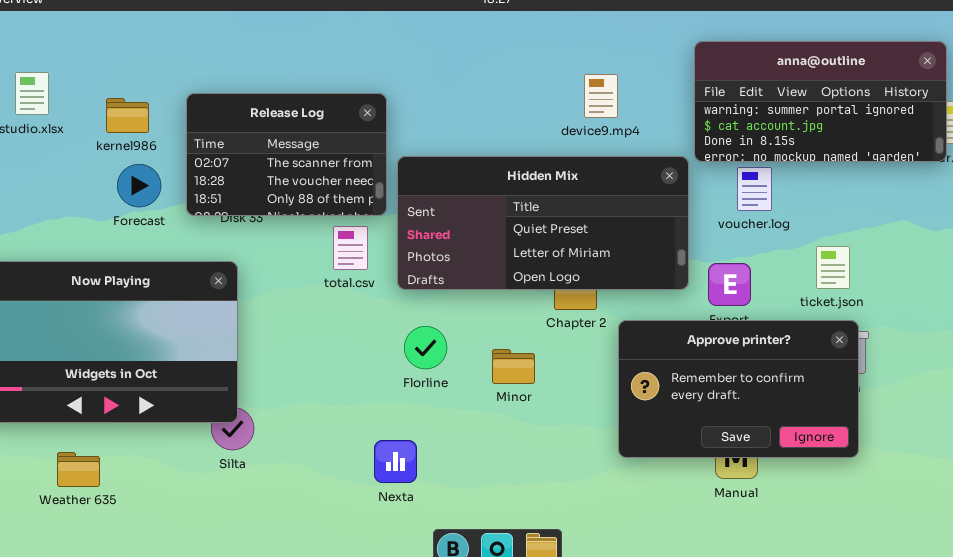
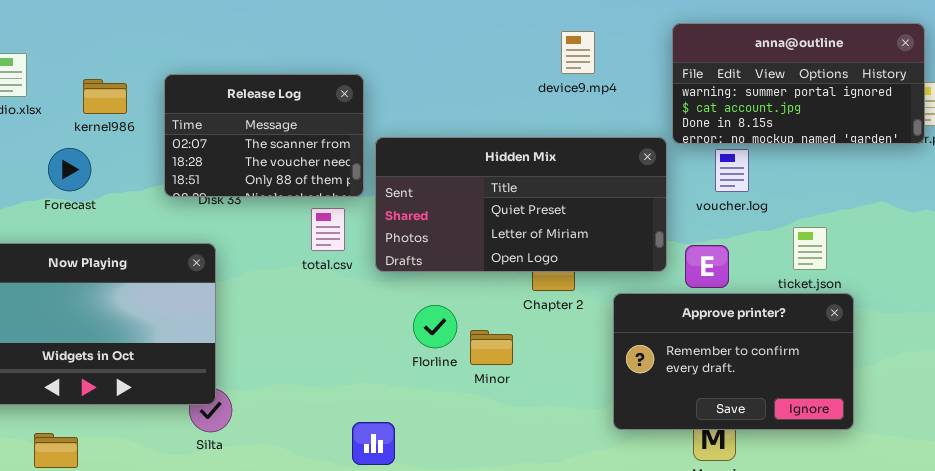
device9.mp4: [584,74,618,118] -> [561,31,595,74], moved
Forecast: [117,164,161,207] -> [48,148,91,191], moved
Approve printer?: [618,320,859,458] -> [613,293,854,430], moved
Florline: [404,326,447,369] -> [413,305,457,348], moved

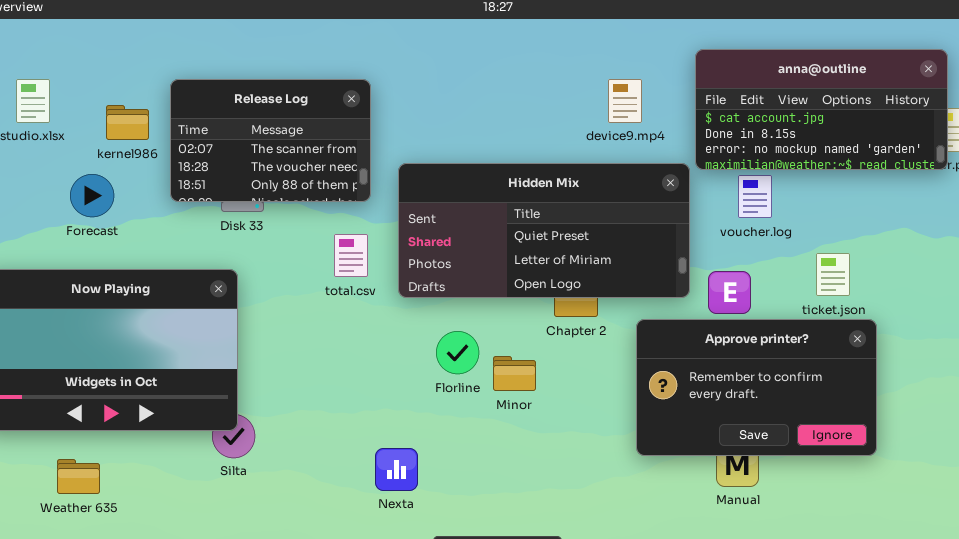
anna@outline: [672,23,925,144] -> [695,49,948,170], scrolled down 1 row
device9.mp4: [561,31,595,74] -> [608,79,642,123], moved
Release Log: [164,74,364,197] -> [170,79,371,202], moved

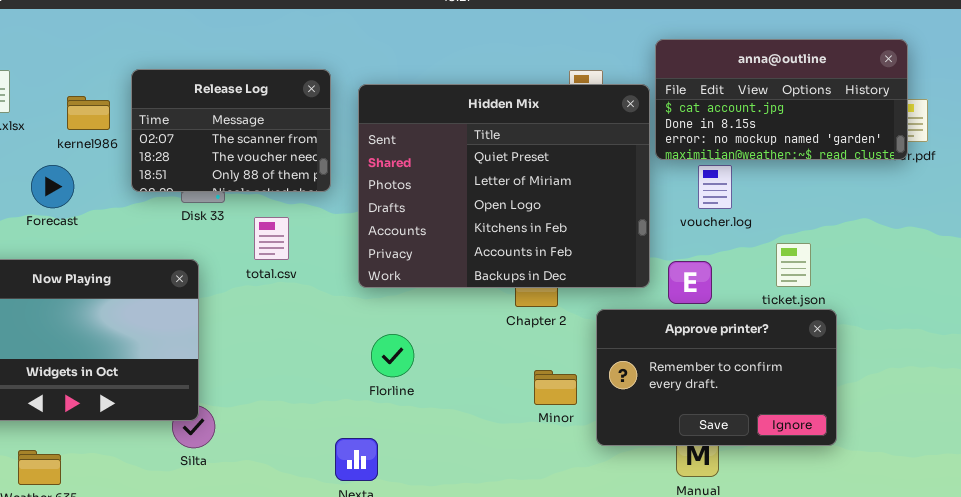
Hidden Mix: [398,163,690,298] -> [358,84,650,288], resized
total.csv: [334,234,368,277] -> [254,217,289,260], moved
Florline: [436,331,479,374] -> [371,334,414,377], moved
Minor: [493,356,536,391] -> [534,370,577,405], moved

